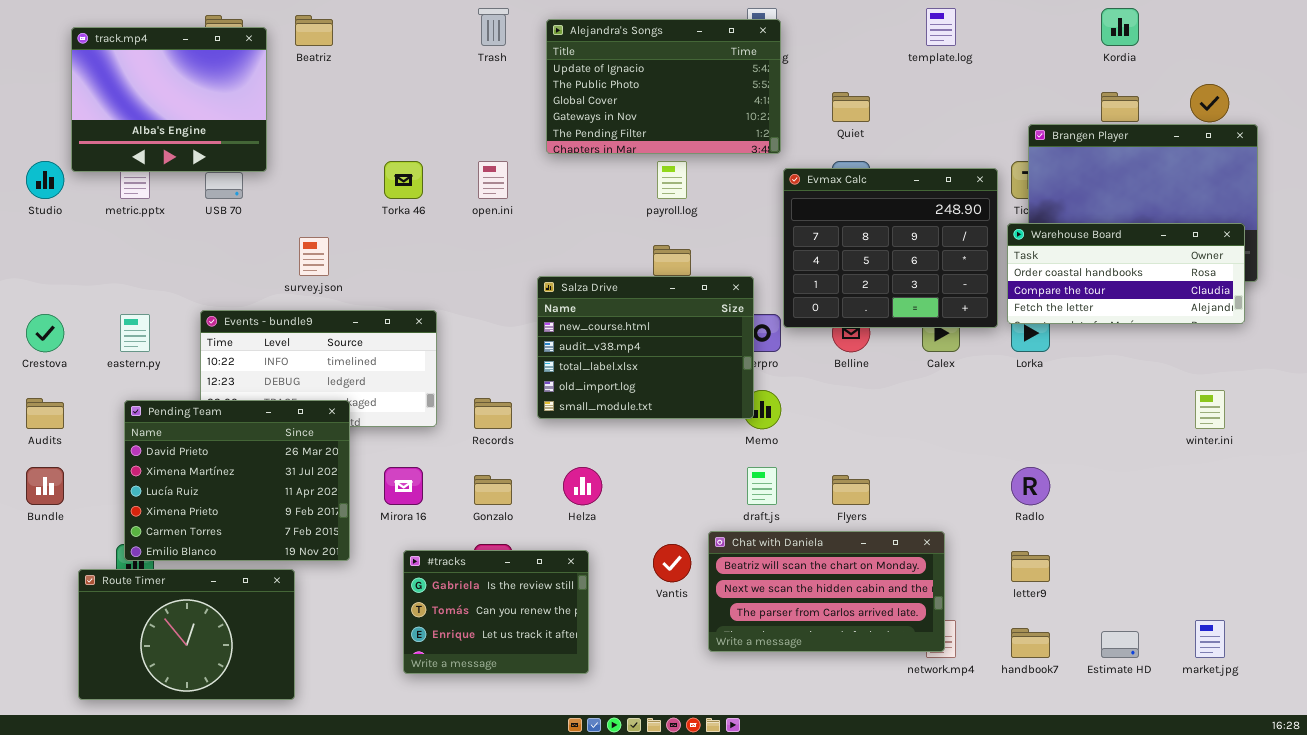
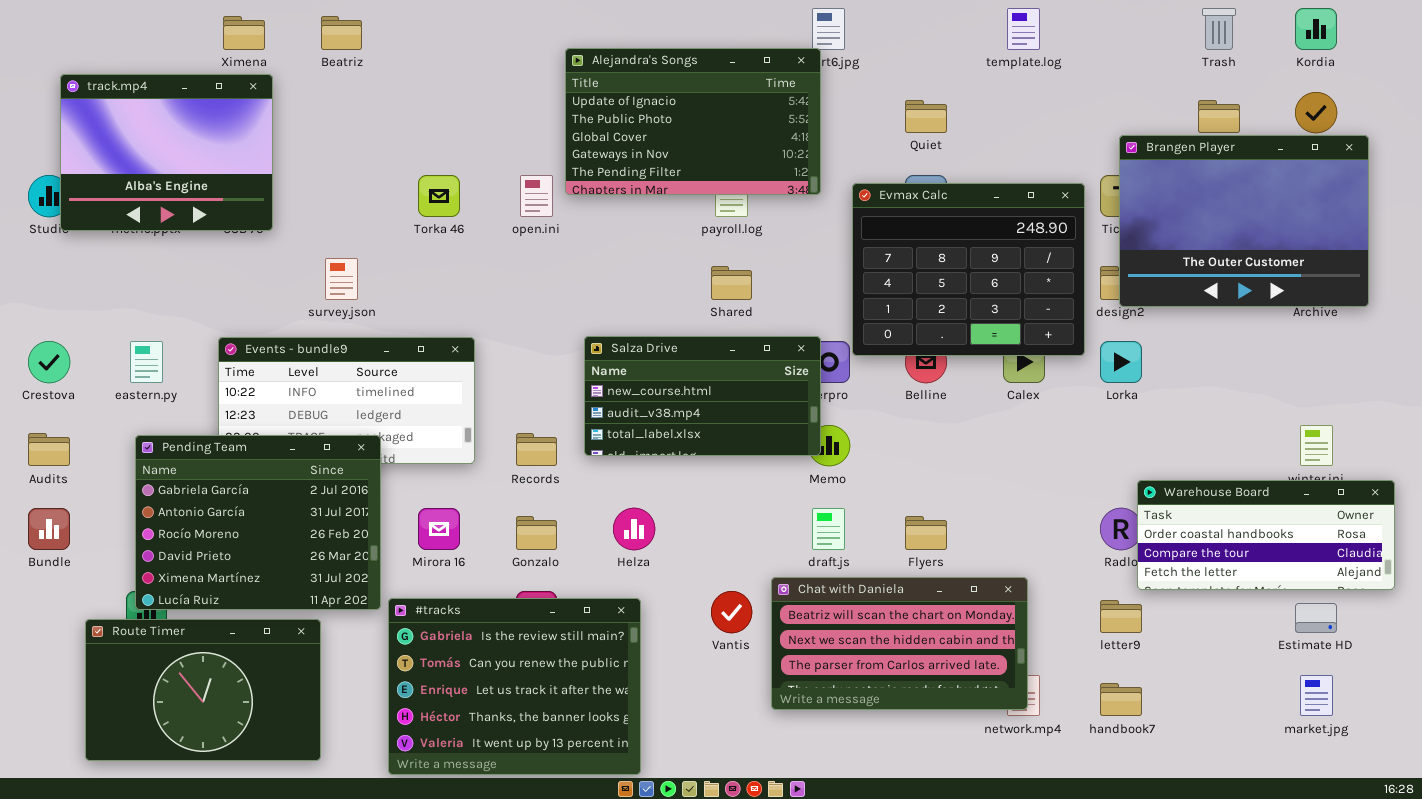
Trash: [478,8,509,46] -> [1202,8,1236,50], moved
Kordia: [1101,8,1139,46] -> [1295,8,1337,50], moved
Alejandra's Songs: [546,19,781,154] -> [565,48,821,195], moved
track.mp4: [71,27,267,172] -> [60,74,273,231], moved
Warehouse Board: [1007,223,1245,324] -> [1137,480,1395,590], moved
Salza Drive: [537,276,754,419] -> [584,336,821,456], resized
Pending Team: [124,400,350,561] -> [135,435,381,610], scrolled up 3 rows
#tracks: [403,550,589,674] -> [388,598,641,775], resized
Estimate HD: [1101,631,1139,658] -> [1295,603,1337,633], moved

